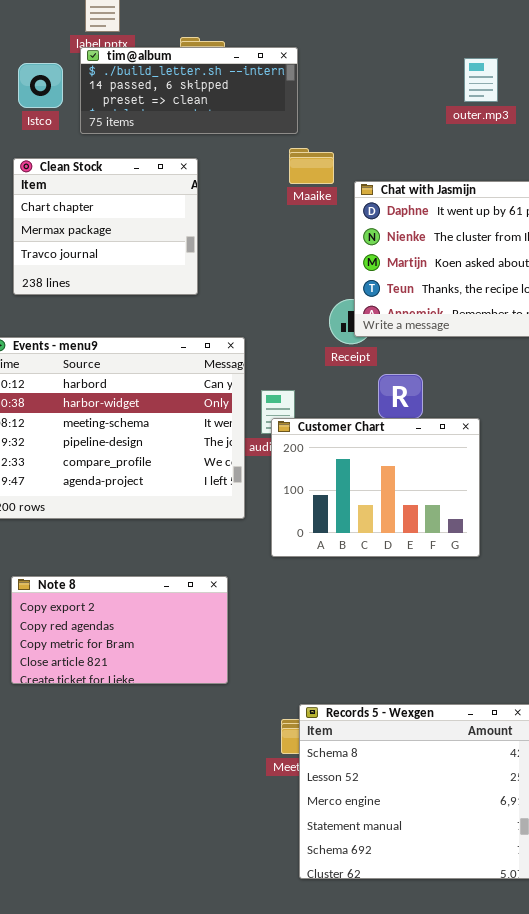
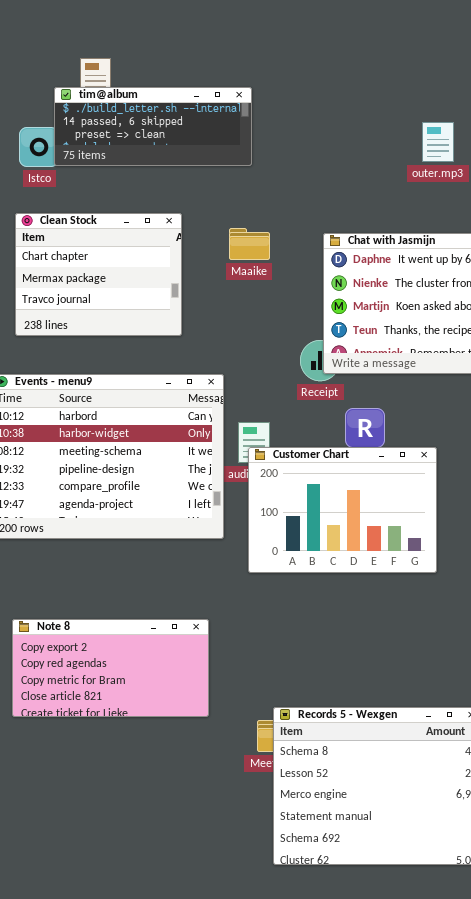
tim@album: [80,47,298,134] -> [54,87,252,166], moved
Maaike: [289,148,334,184] -> [229,228,270,260], moved
Note 8: [11,576,228,684] -> [12,619,209,717], moved

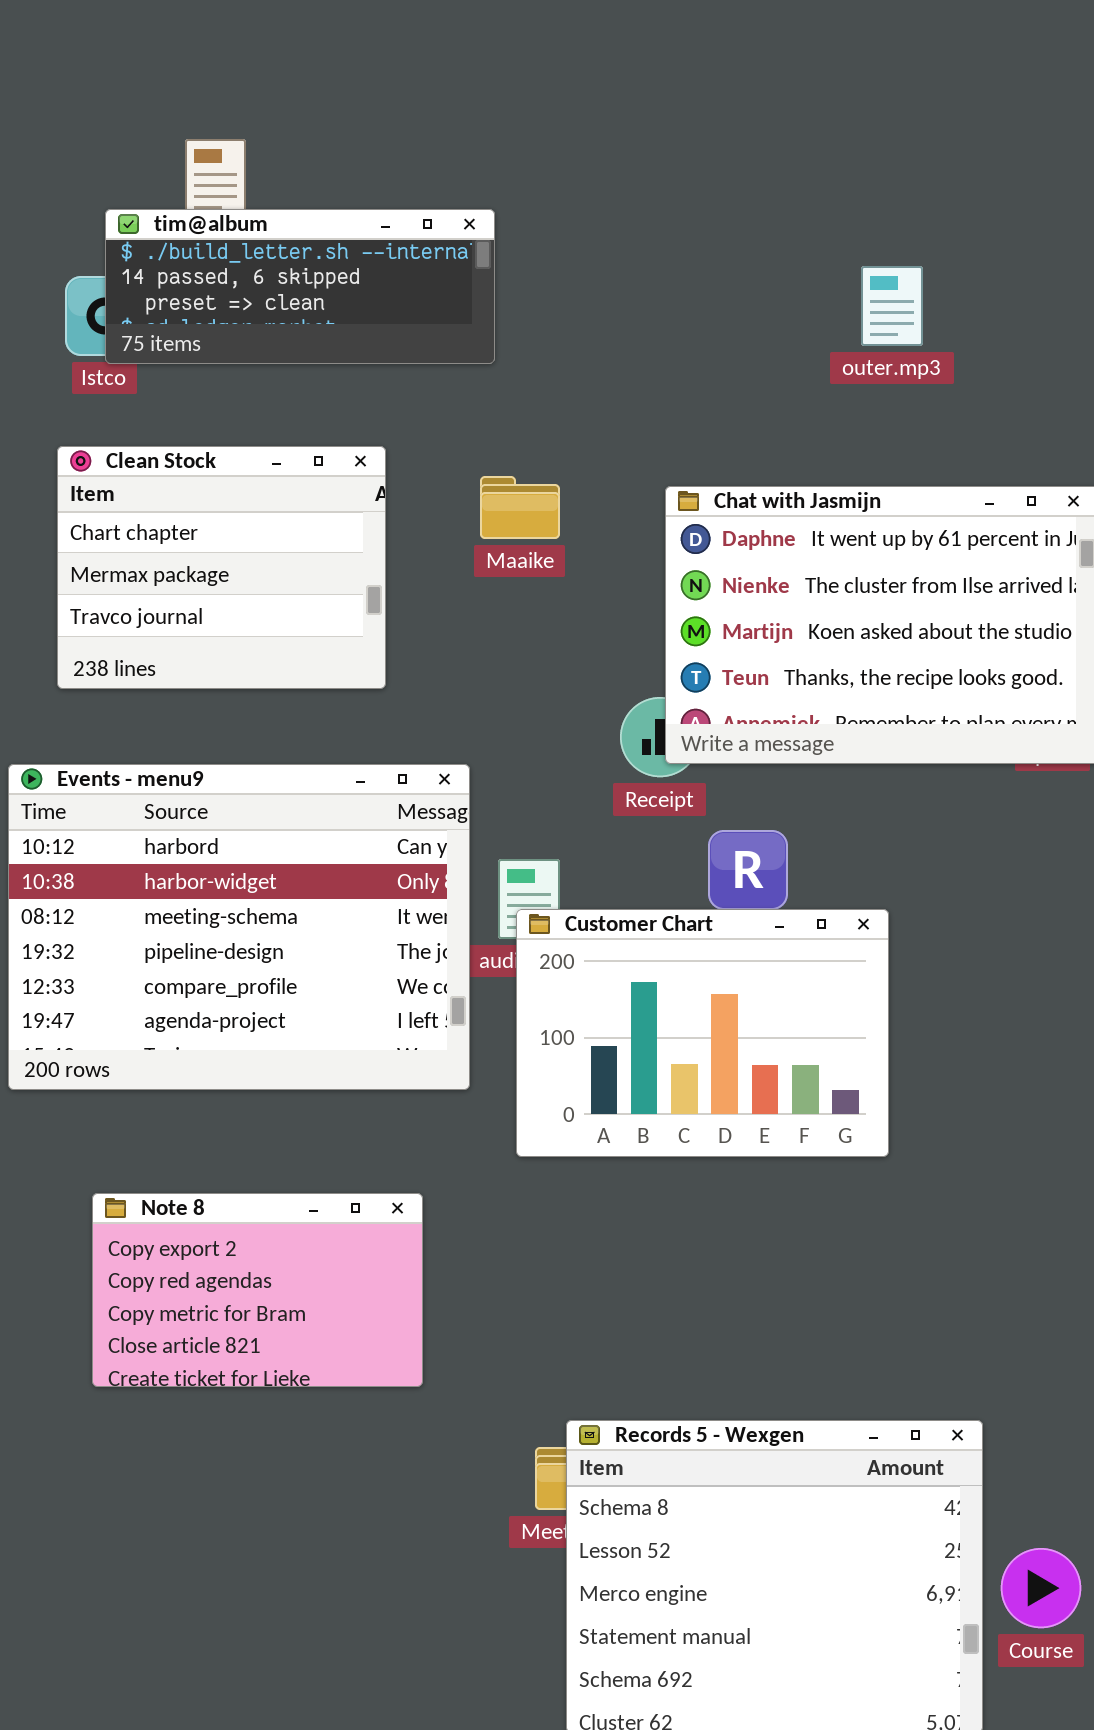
tim@album: [54,87,252,166] -> [105,209,495,364], moved
Note 8: [12,619,209,717] -> [92,1193,423,1387], moved, resized

